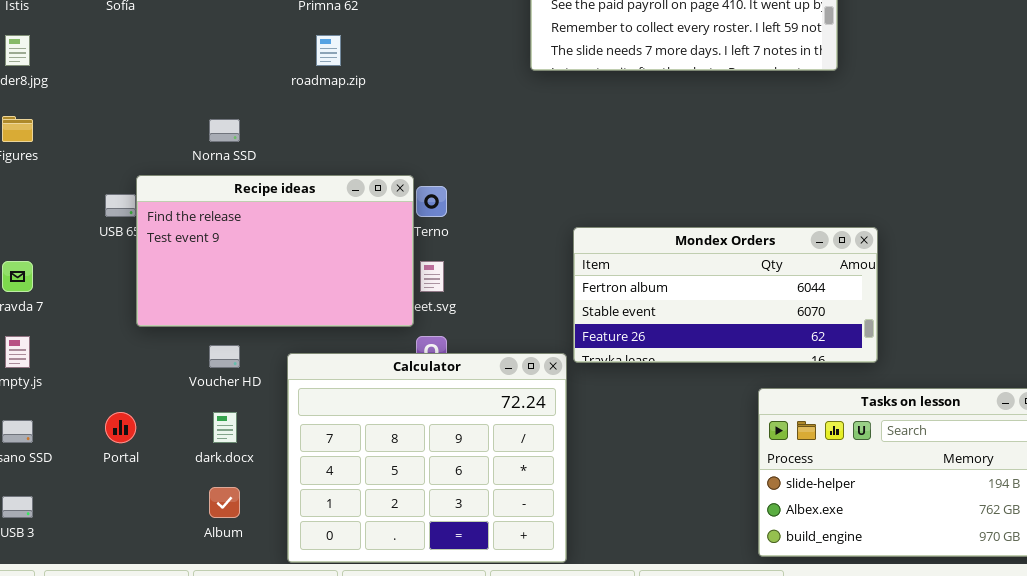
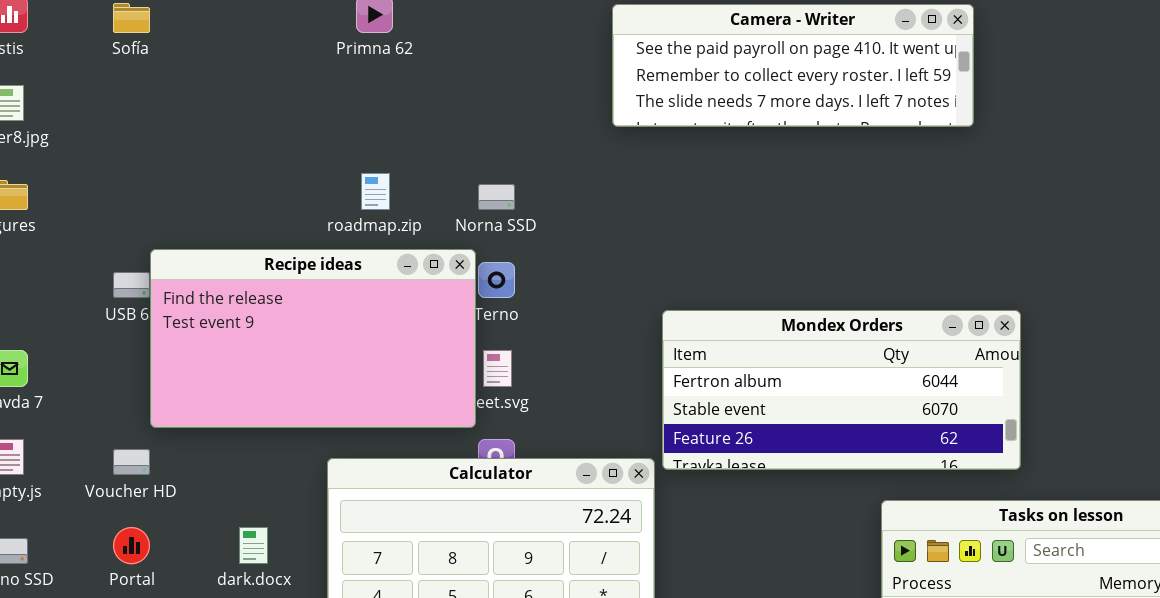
roadmap.zip: [316,35,341,66] -> [361,173,390,210], moved
Norna SSD: [209,119,240,142] -> [478,184,515,210], moved
Voucher HD: [209,345,240,368] -> [113,449,150,475], moved

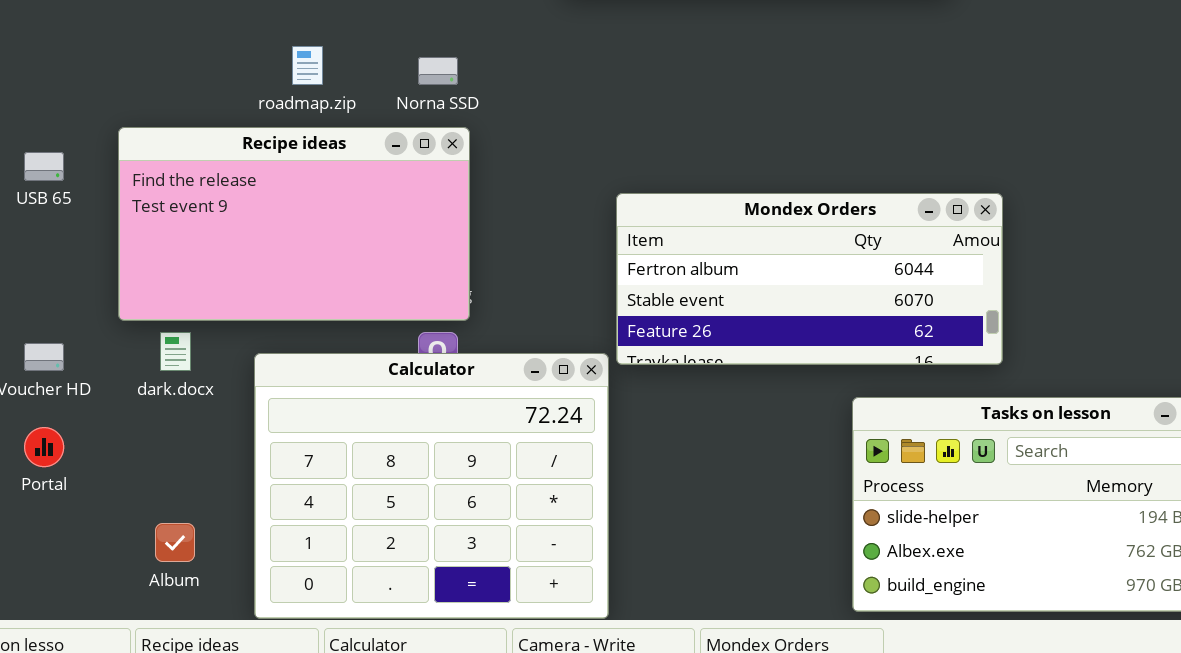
Recipe ideas: [150,249,476,428] -> [118,127,470,321], moved
dark.docx: [239,527,268,564] -> [160,332,191,371], moved

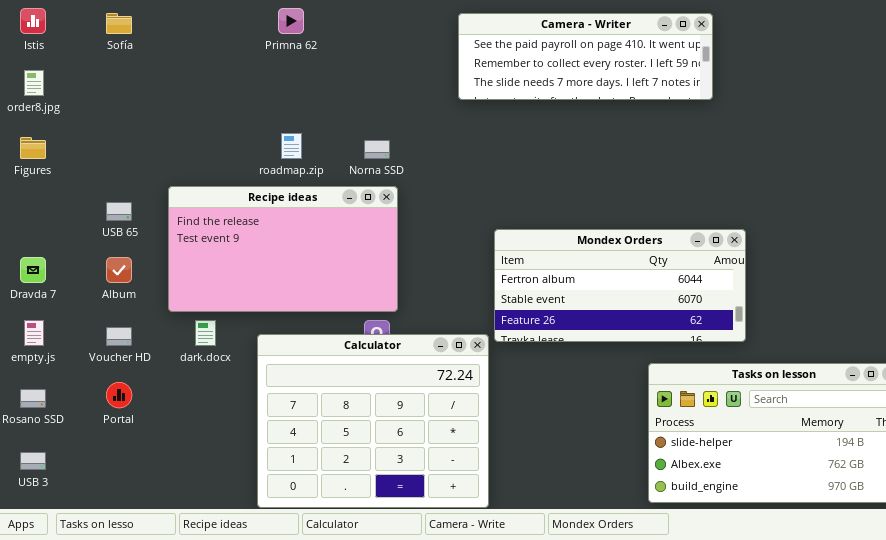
Album: [155,523,195,562] -> [106,257,132,283], moved

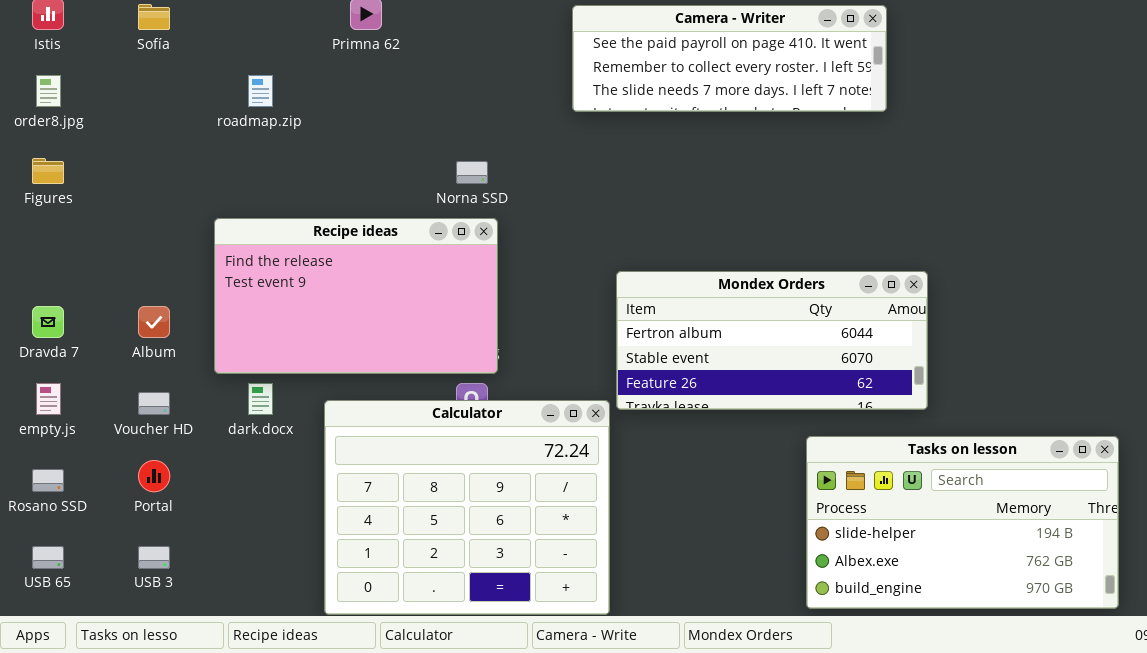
roadmap.zip: [281,133,302,159] -> [248,75,273,107], moved
USB 65: [106,202,132,221] -> [32,546,64,569], moved
USB 3: [20,452,46,470] -> [138,546,170,569], moved

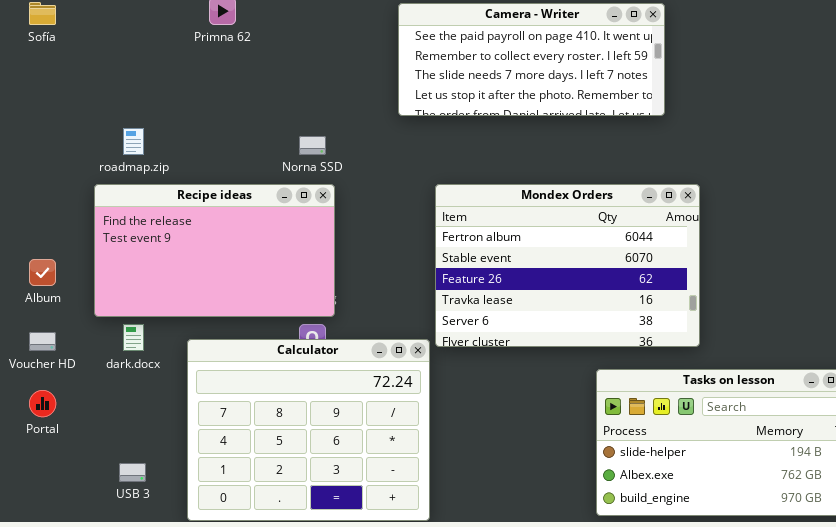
Camera - Writer: [572,5,887,112] -> [398,3,665,116], resized
roadmap.zip: [248,75,273,107] -> [123,128,144,155], moved
Mondex Orders: [616,271,928,410] -> [435,184,700,347], resized
USB 3: [138,546,170,569] -> [119,463,146,482], moved

